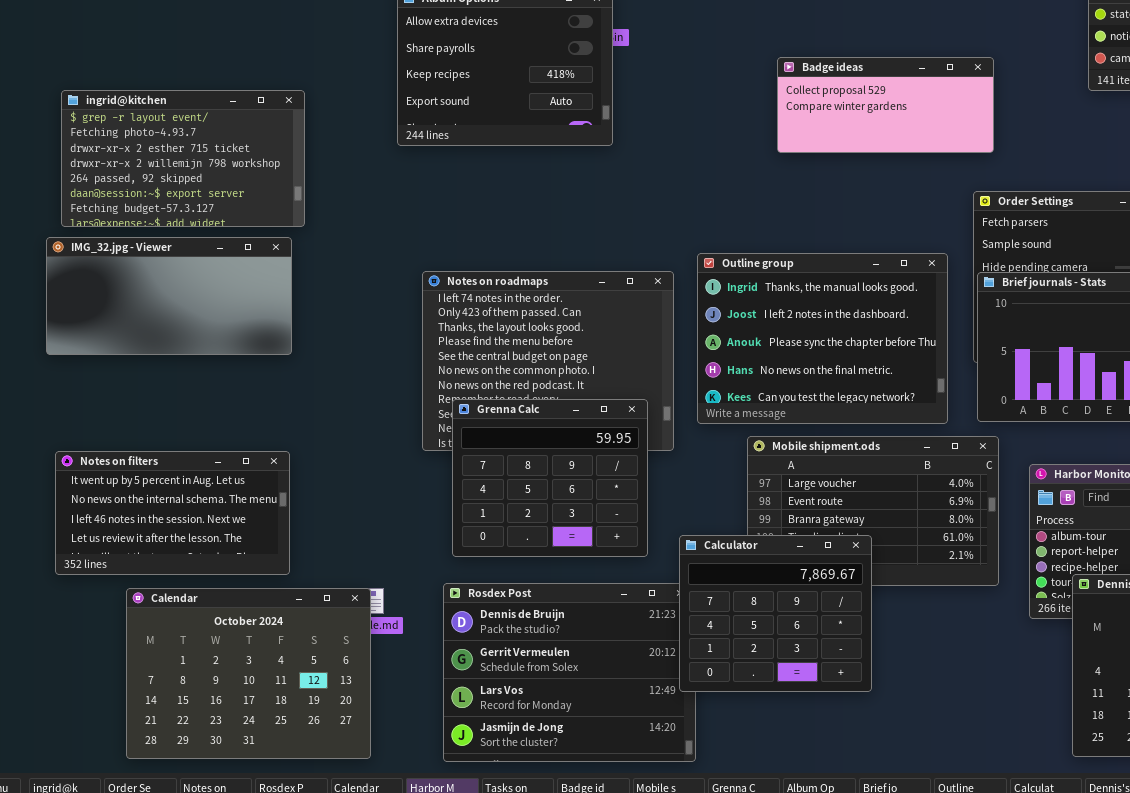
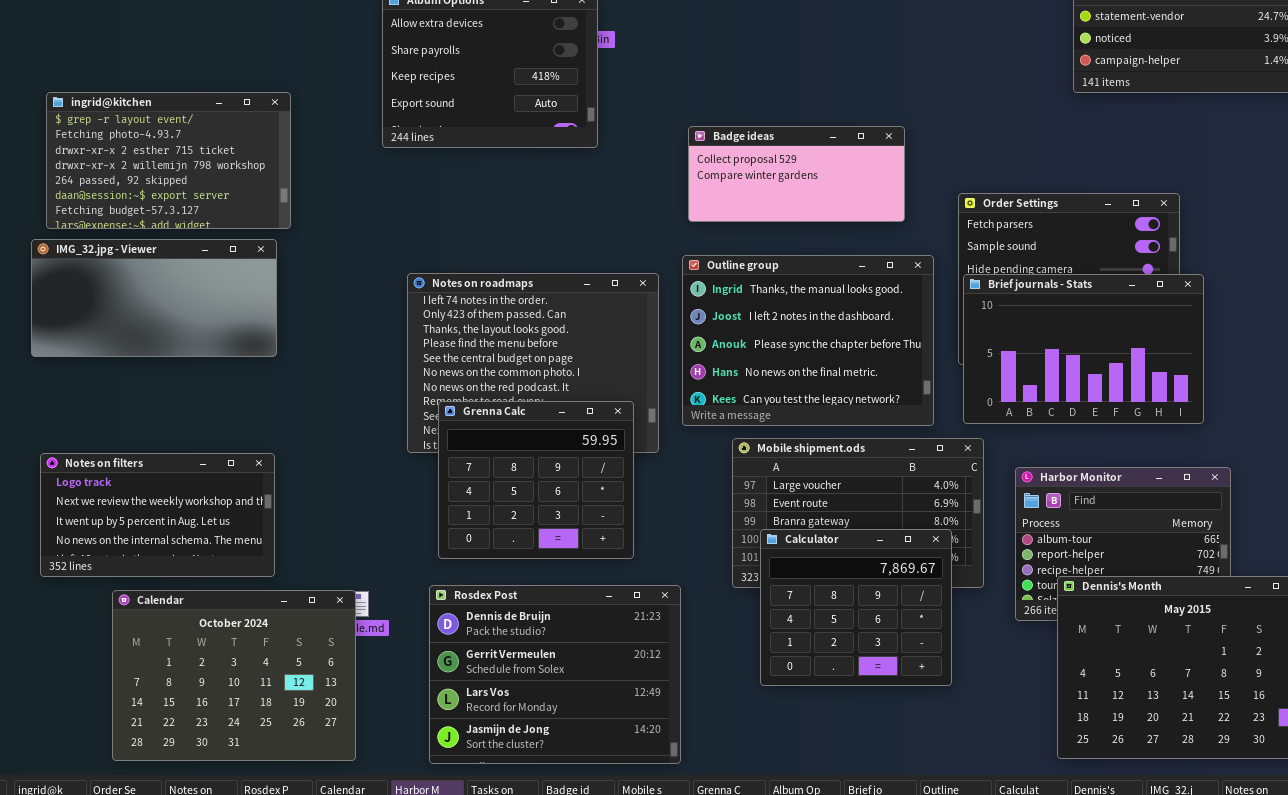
Badge ideas: [777,57,994,153] -> [688,126,905,222], moved
Notes on filters: [55,451,290,575] -> [40,453,275,577], scrolled up 2 rows
Calculator: [679,535,872,692] -> [760,529,952,686], moved

